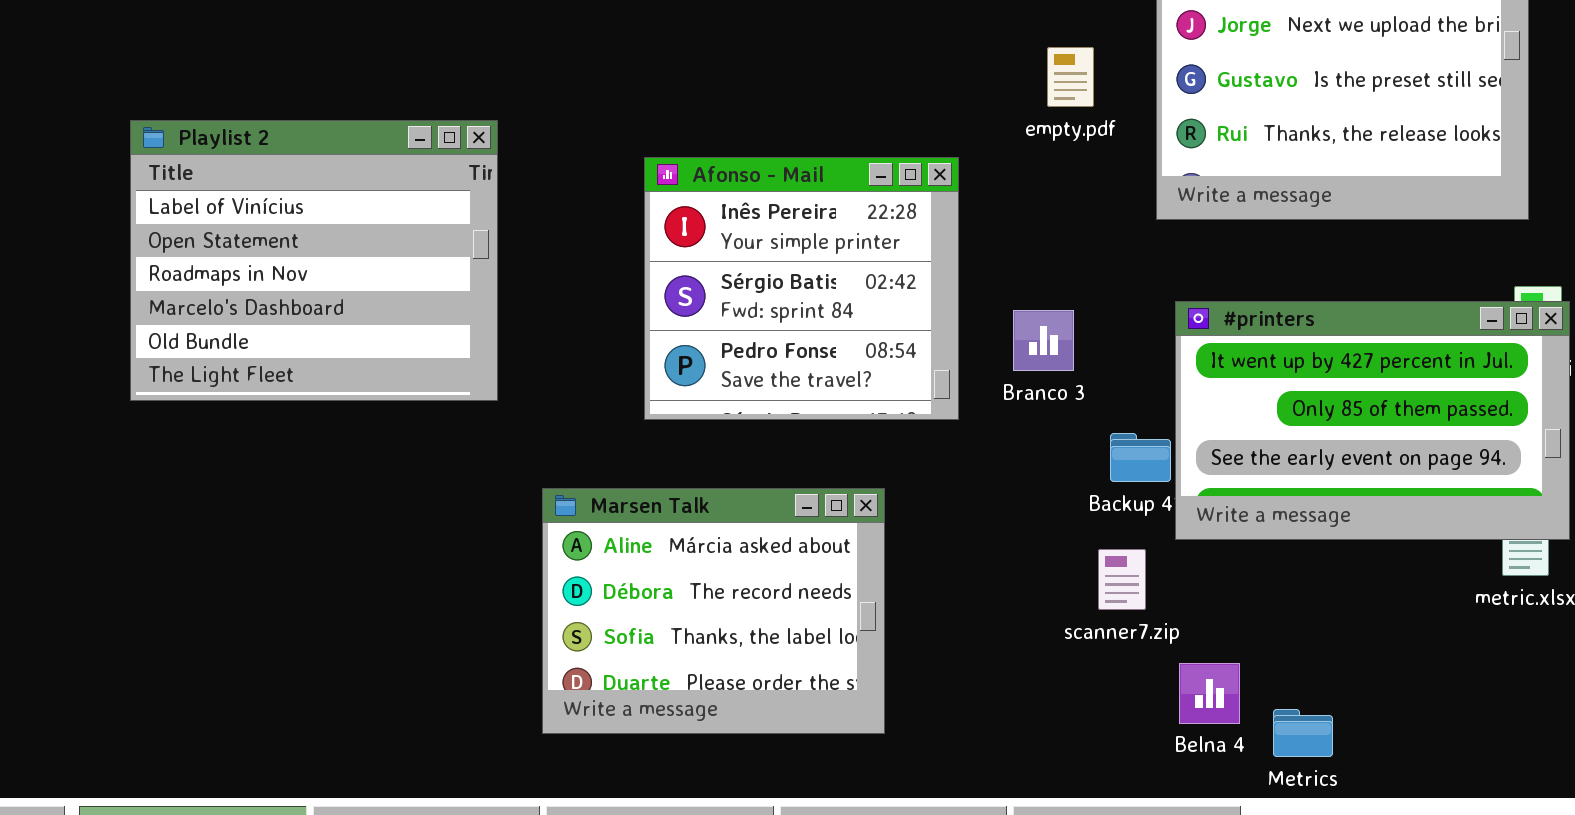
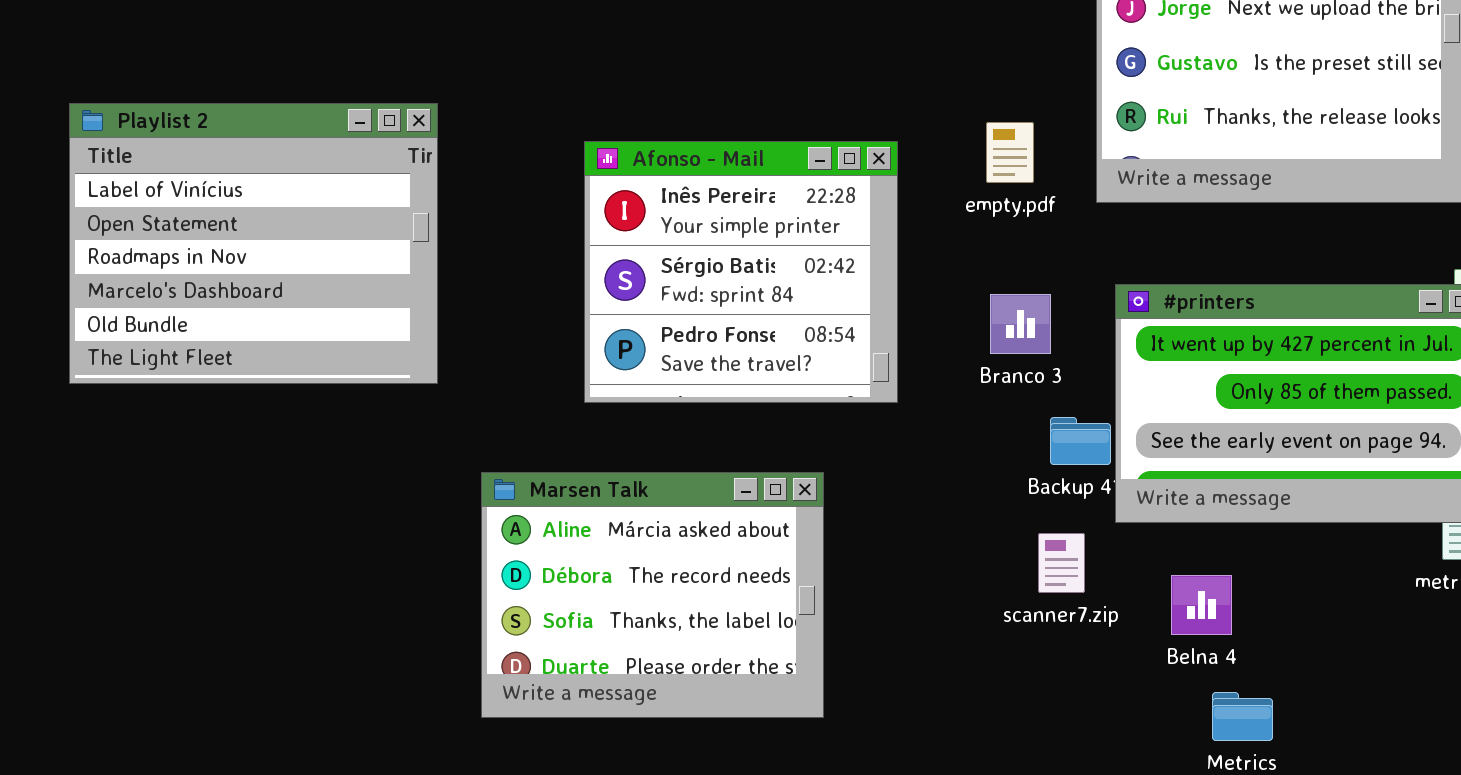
empty.pdf: [1047,47,1094,107] -> [986,122,1034,183], moved
Branco 3: [1013,310,1074,371] -> [990,294,1051,354], moved
Belna 4: [1179,663,1240,724] -> [1171,575,1232,635], moved

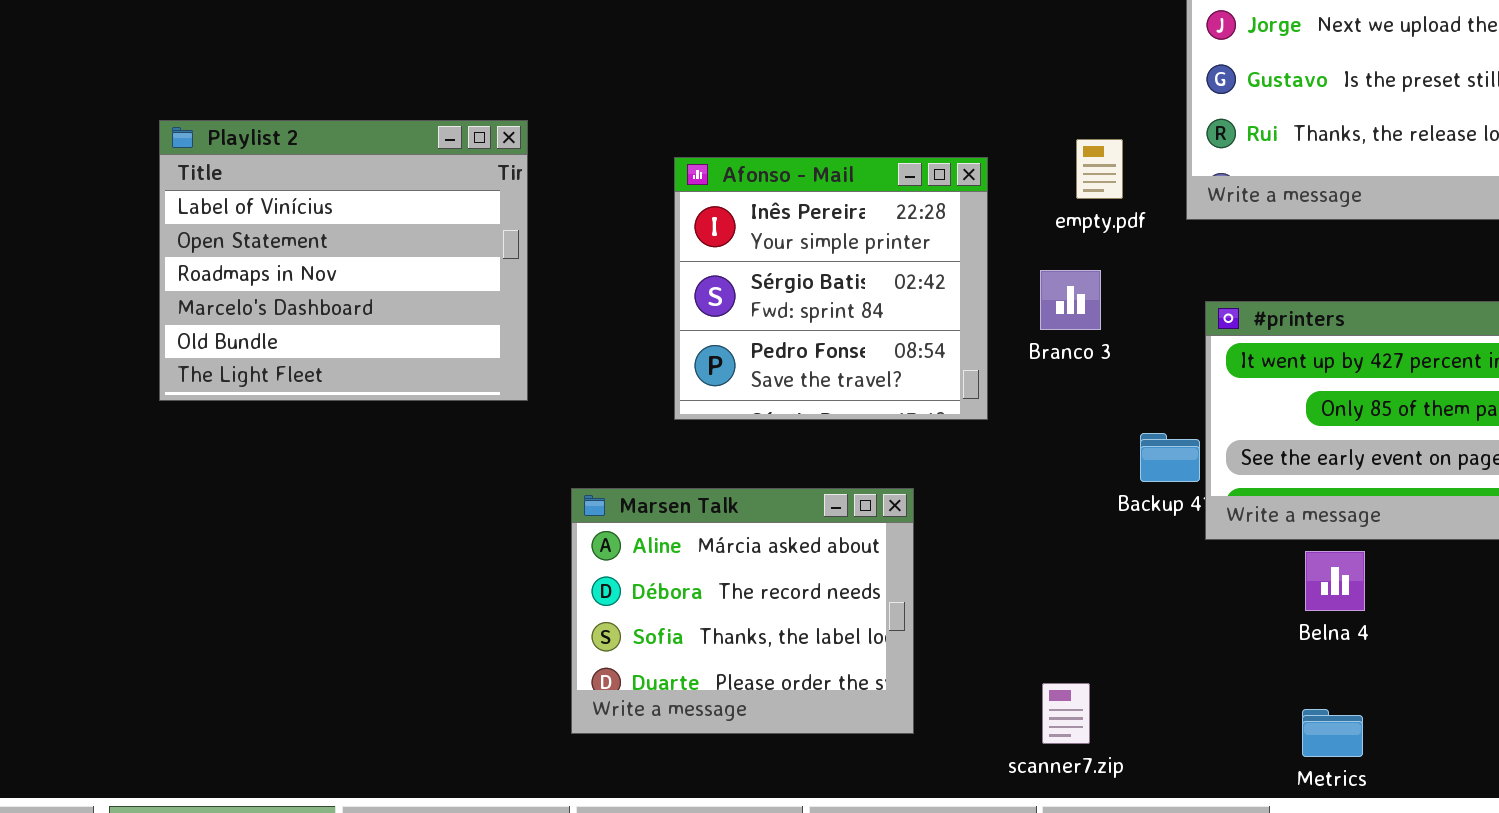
Branco 3: [990,294,1051,354] -> [1040,270,1101,330], moved
scanner7.zip: [1038,533,1085,593] -> [1042,683,1090,744], moved
Belna 4: [1171,575,1232,635] -> [1305,551,1365,611], moved

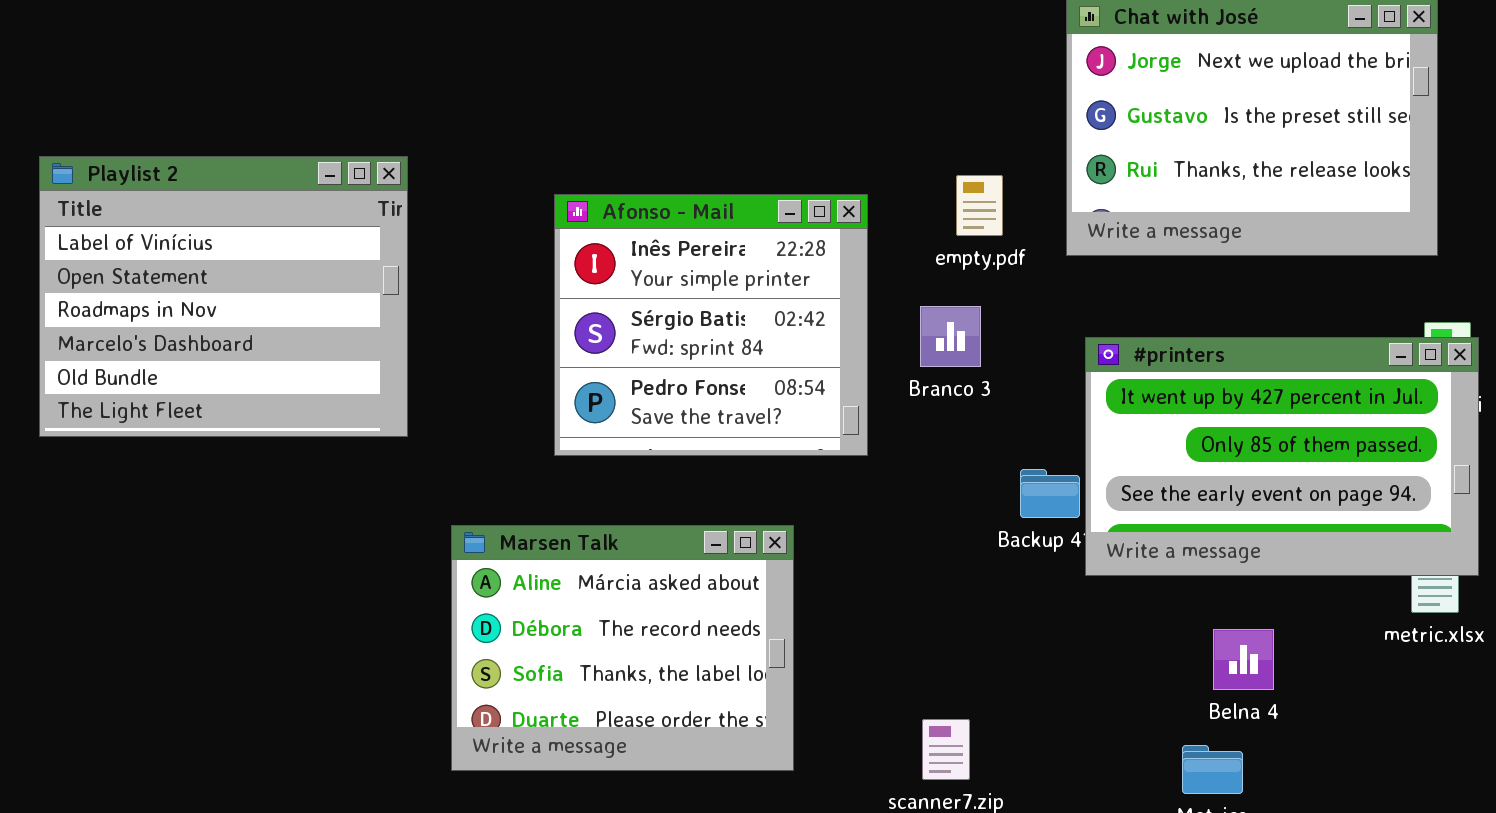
Belna 4: [1305,551,1365,611] -> [1213,629,1274,690], moved

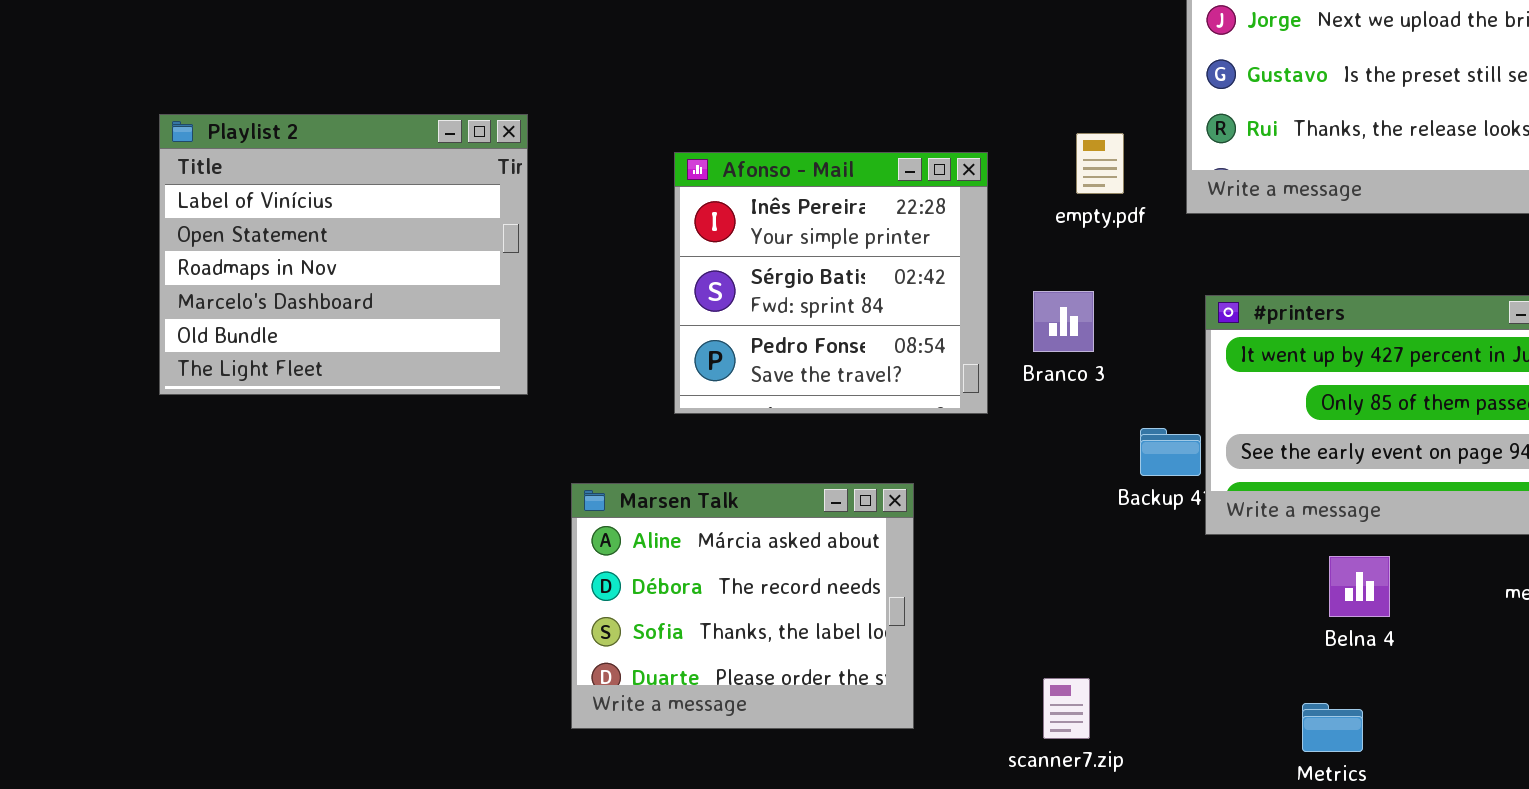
Branco 3: [920,306,981,367] -> [1033,291,1094,352], moved
Belna 4: [1213,629,1274,690] -> [1329,556,1390,617], moved

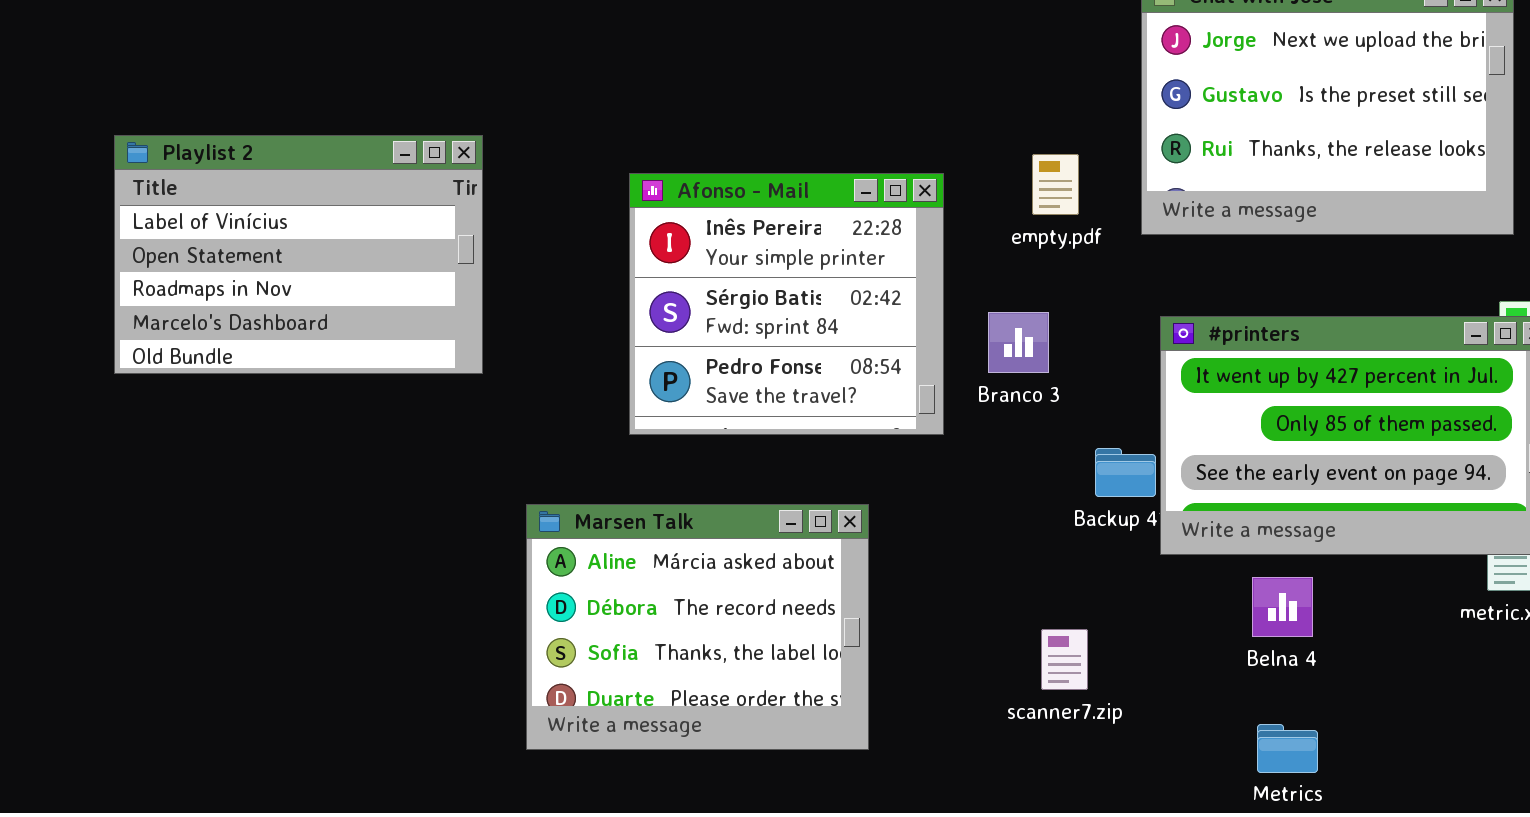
Playlist 2: [159,114,528,395] -> [114,135,483,374], resized
Belna 4: [1329,556,1390,617] -> [1252,577,1313,637], moved
scanner7.zip: [1043,678,1090,739] -> [1041,629,1088,690], moved

